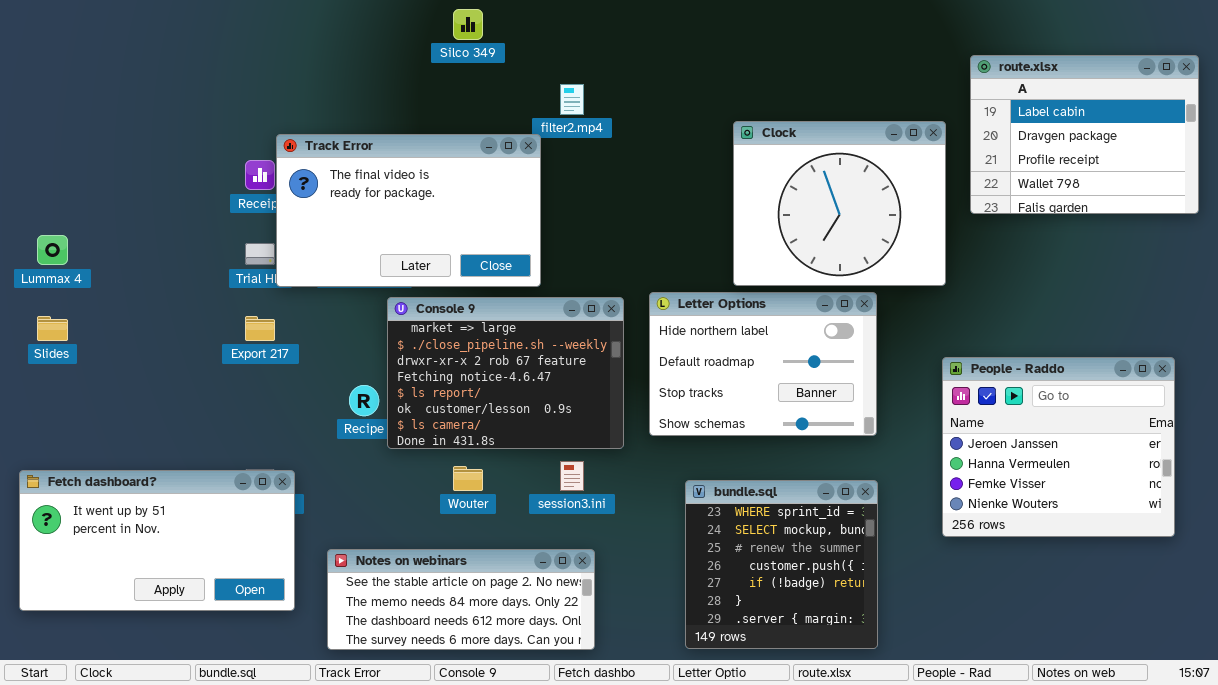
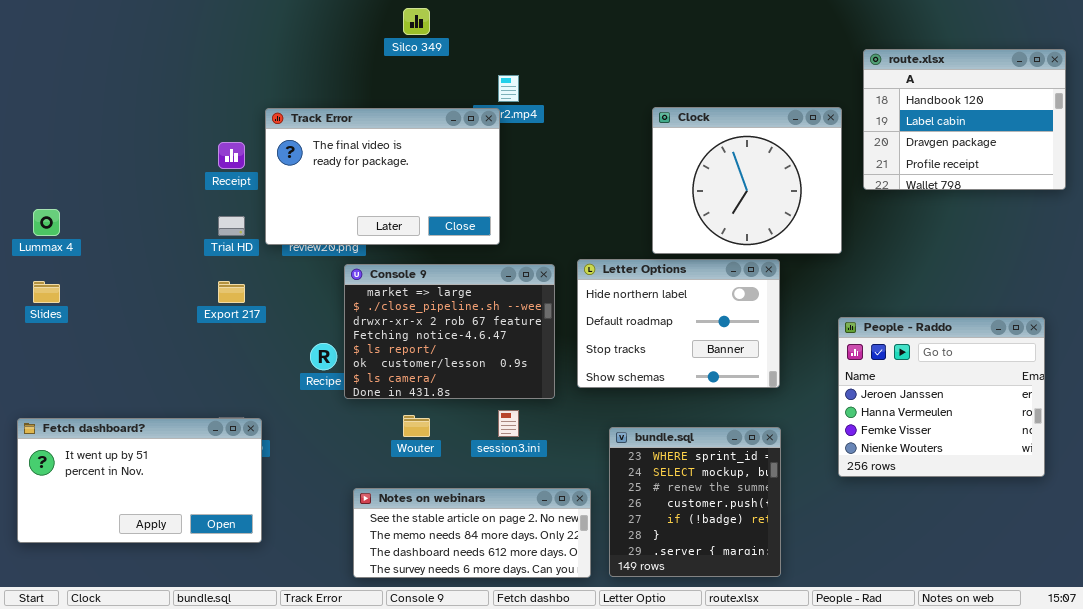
route.xlsx: [970,55,1199,214] -> [863,49,1066,190], scrolled up 1 row
Track Error: [276,134,541,287] -> [265,108,500,245], moved
Notes on webinars: [327,549,595,650] -> [353,488,591,578], moved

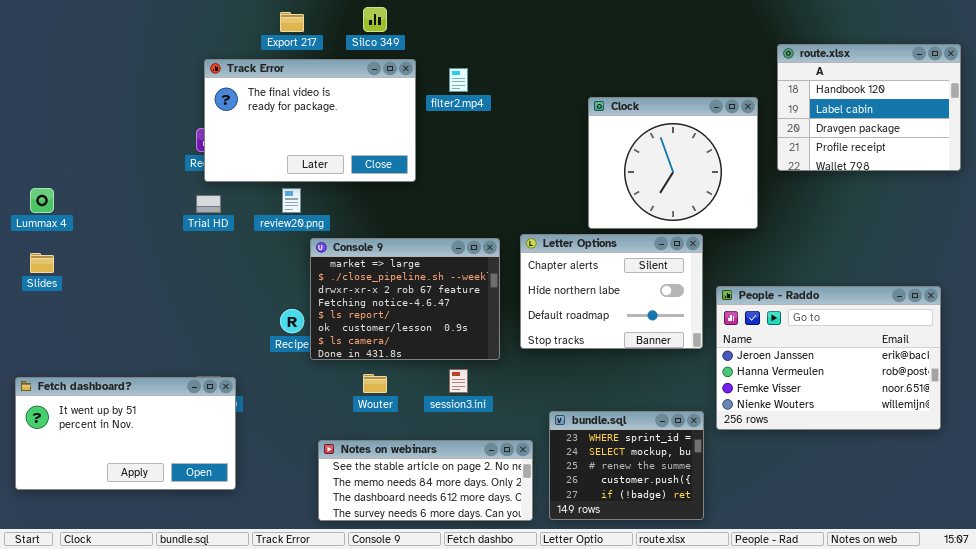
Track Error: [265,108,500,245] -> [204,59,416,182], moved
Letter Options: [577,259,780,388] -> [520,234,703,349], scrolled up 1 row
Export 217: [218,281,245,303] -> [280,12,304,32], moved
People - Raddo: [838,317,1045,477] -> [716,286,941,430], resized
bundle.sql: [609,427,781,577] -> [549,411,704,520], resized

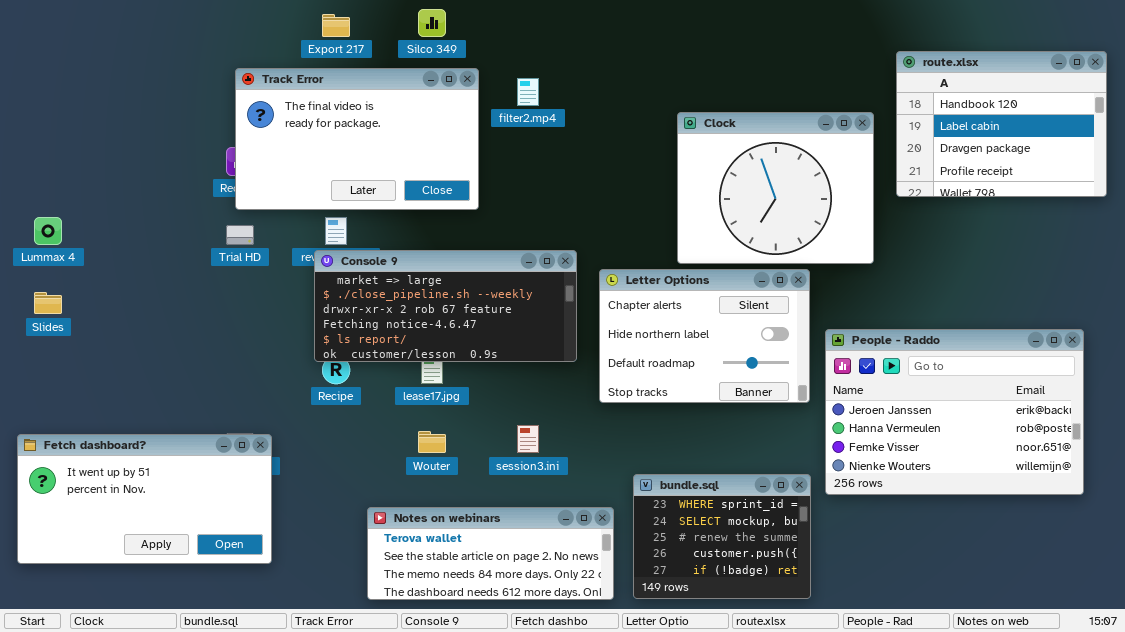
Console 9: [310,238,500,360] -> [314,250,577,362], moved, resized
Notes on webinars: [318,440,533,521] -> [367,507,614,600], scrolled up 1 row

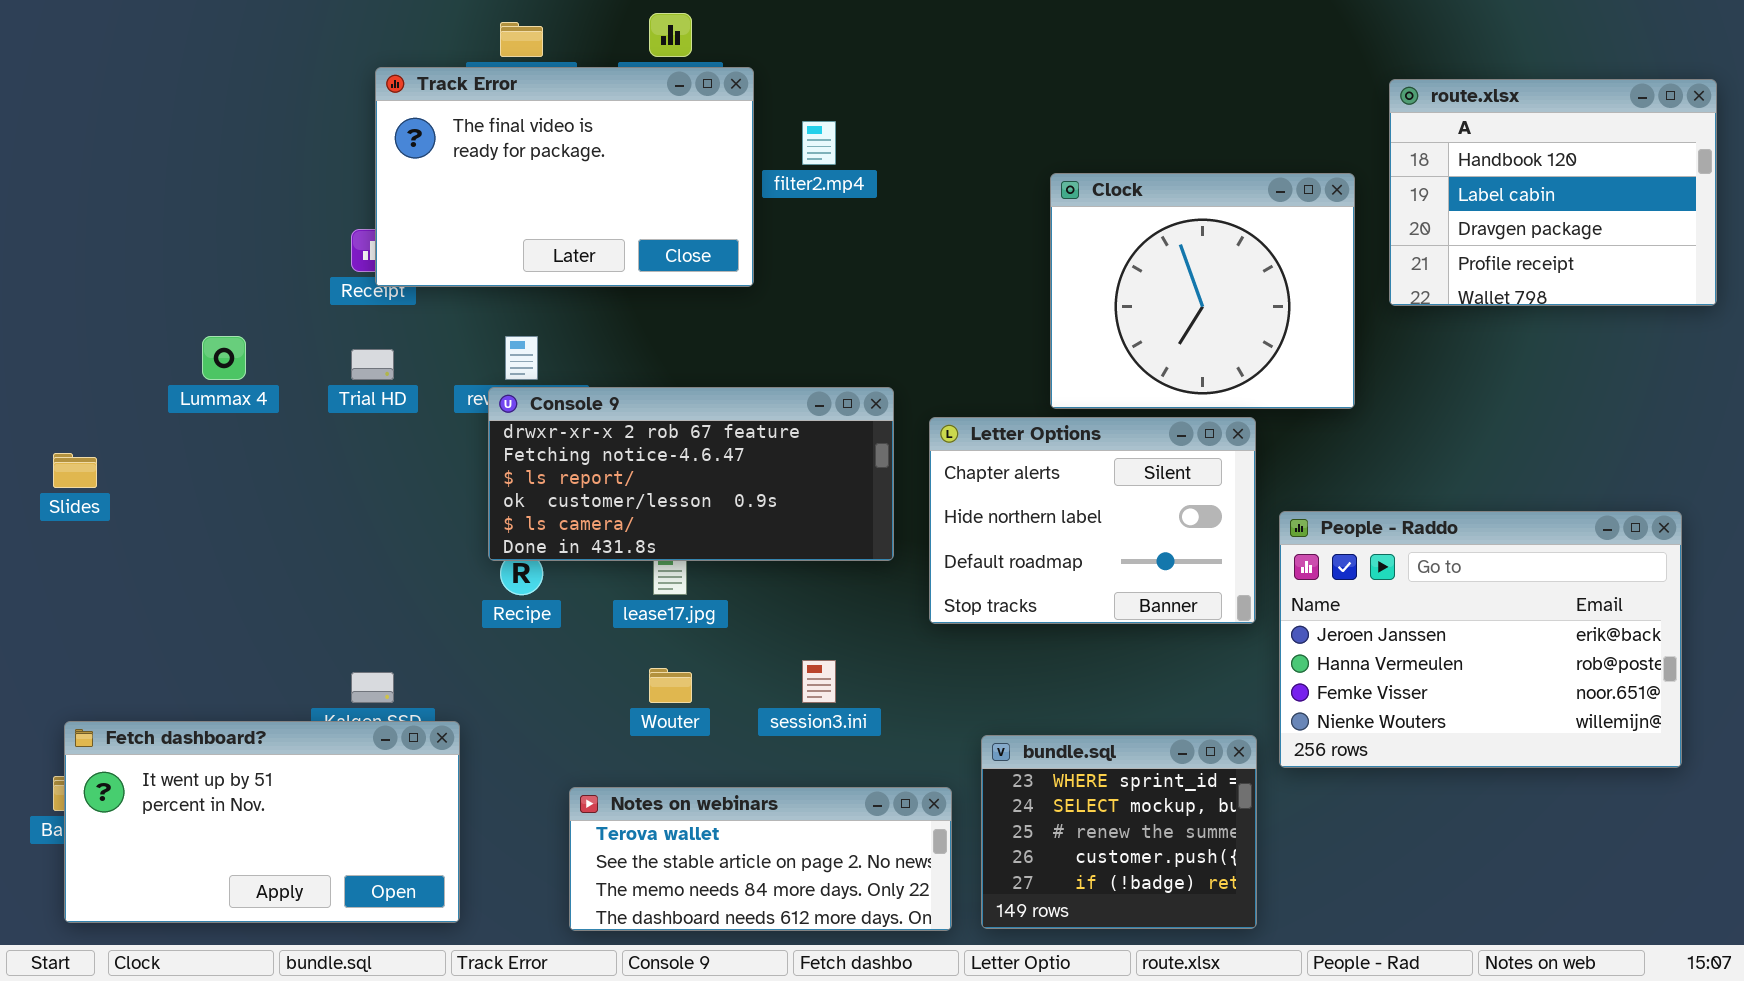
Track Error: [235,68,479,210] -> [375,67,754,287], moved
Lummax 4: [34,217,62,245] -> [202,336,246,380], moved
Console 9: [314,250,577,362] -> [488,387,894,561], scrolled down 2 rows
Fetch dashboard?: [17,434,272,564] -> [64,721,460,923], moved

